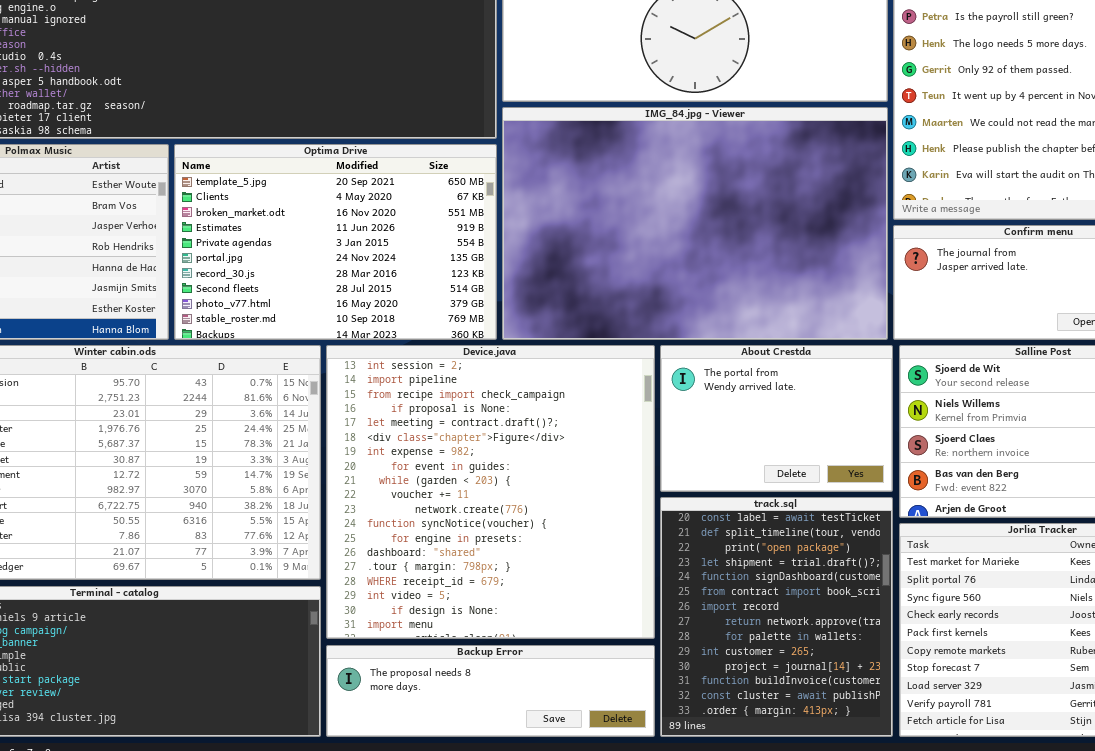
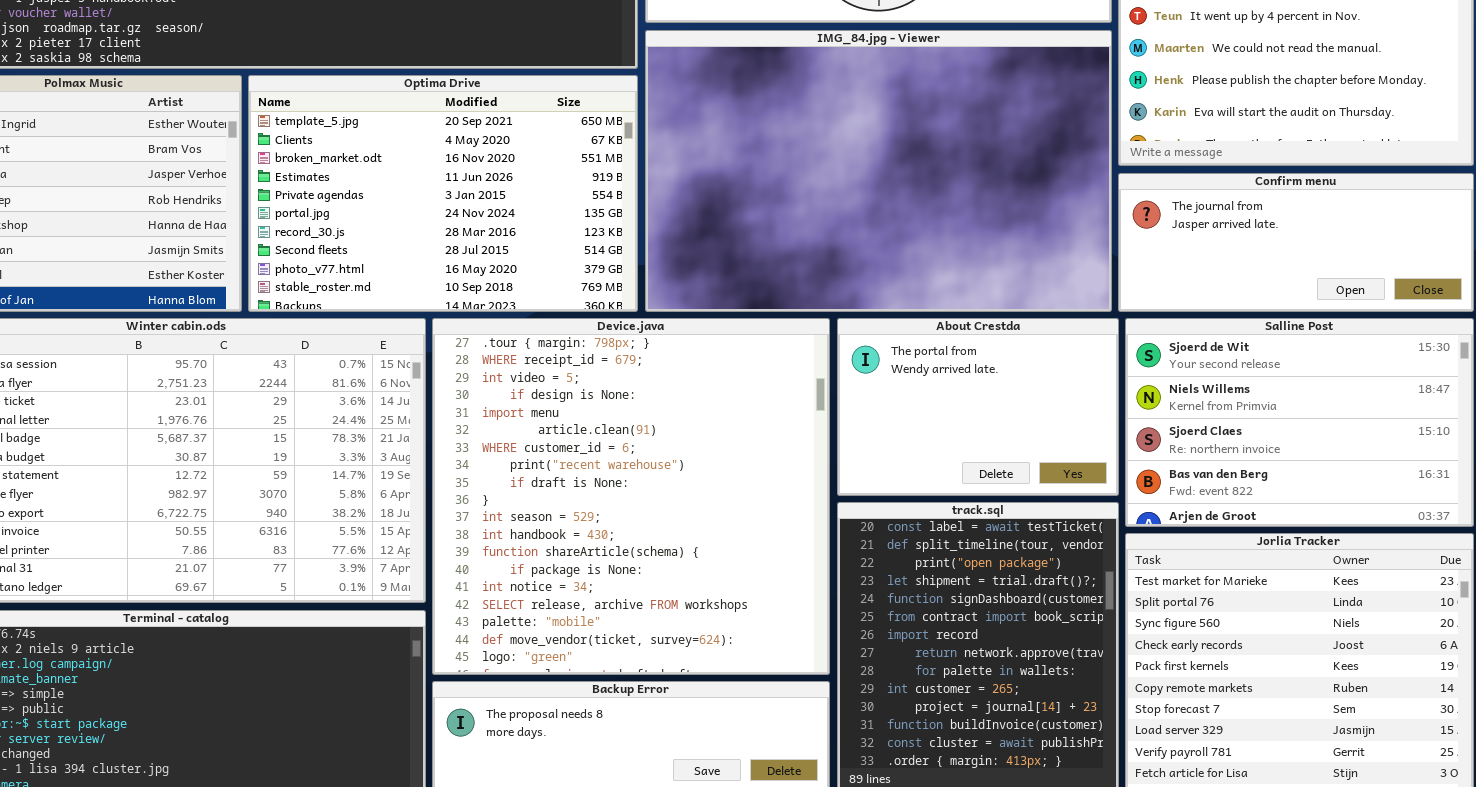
Device.java: [326,345,655,639] -> [432,318,830,675], scrolled down 14 rows

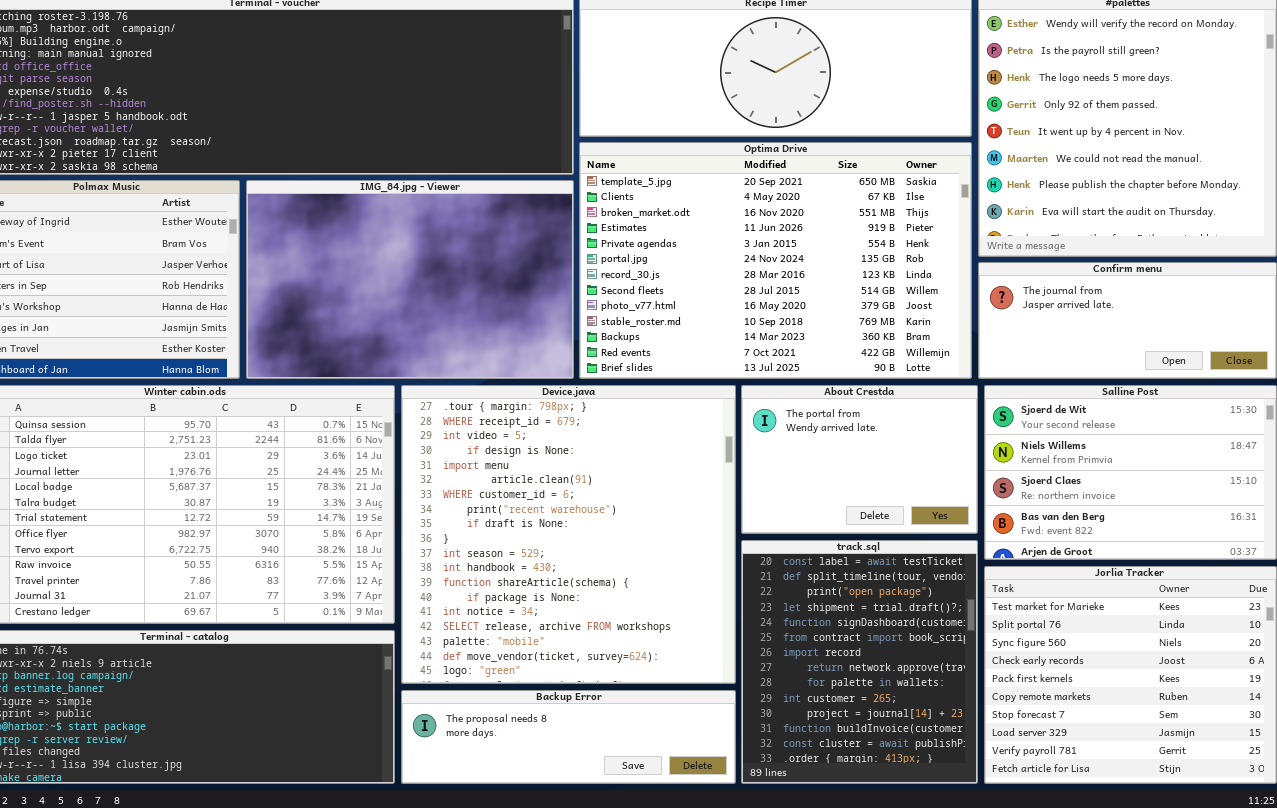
IMG_84.jpg - Viewer: [645,30,1112,312] -> [246,180,574,379], moved, resized
Optima Drive: [248,75,638,312] -> [579,142,972,379], moved, resized

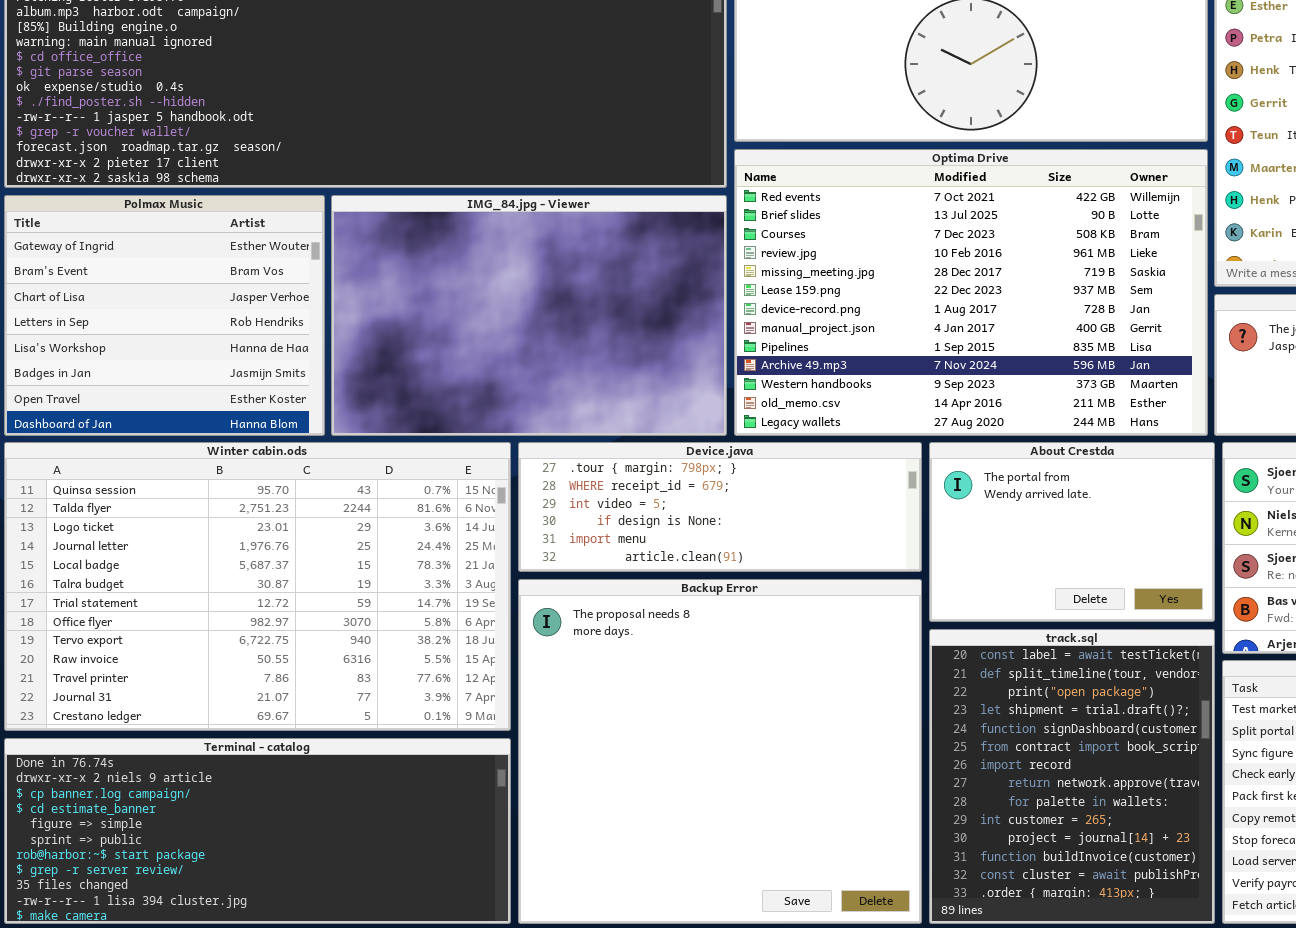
Optima Drive: [579,142,972,379] -> [734,149,1208,436], scrolled down 11 rows
Device.java: [401,385,736,684] -> [518,442,922,572], resized
Backup Error: [401,690,736,784] -> [518,579,922,924], resized

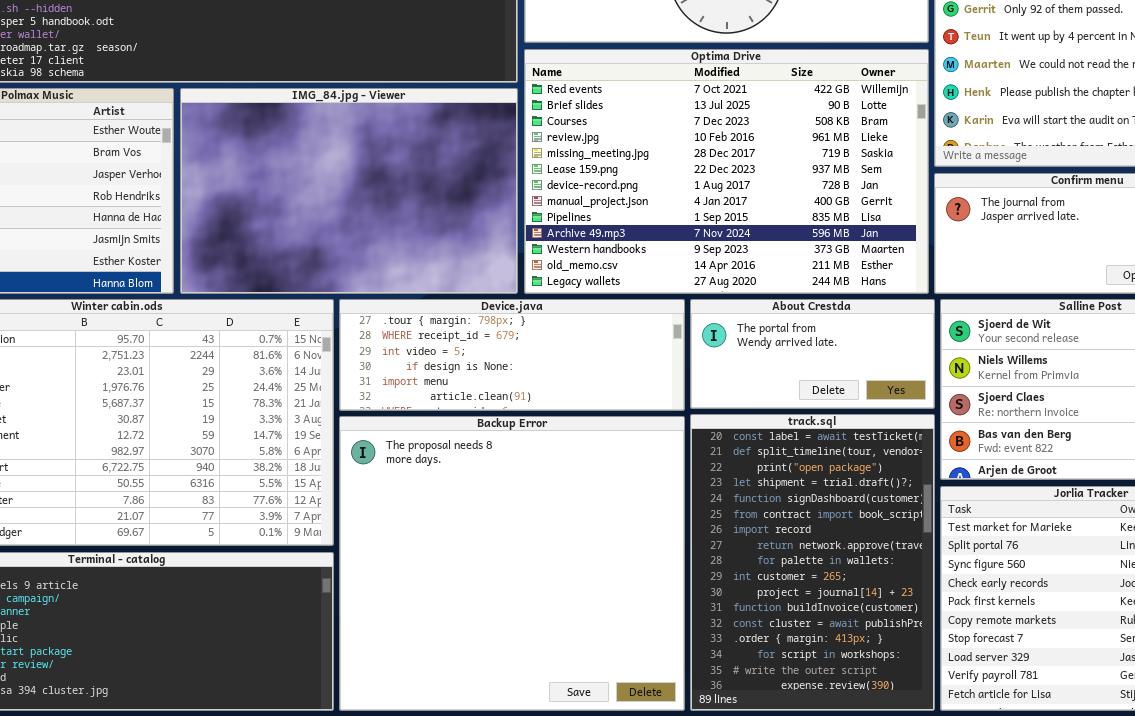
About Crestda: [929,442,1215,622] -> [690,299,935,409], resized
track.sql: [929,629,1215,924] -> [690,414,935,711], resized

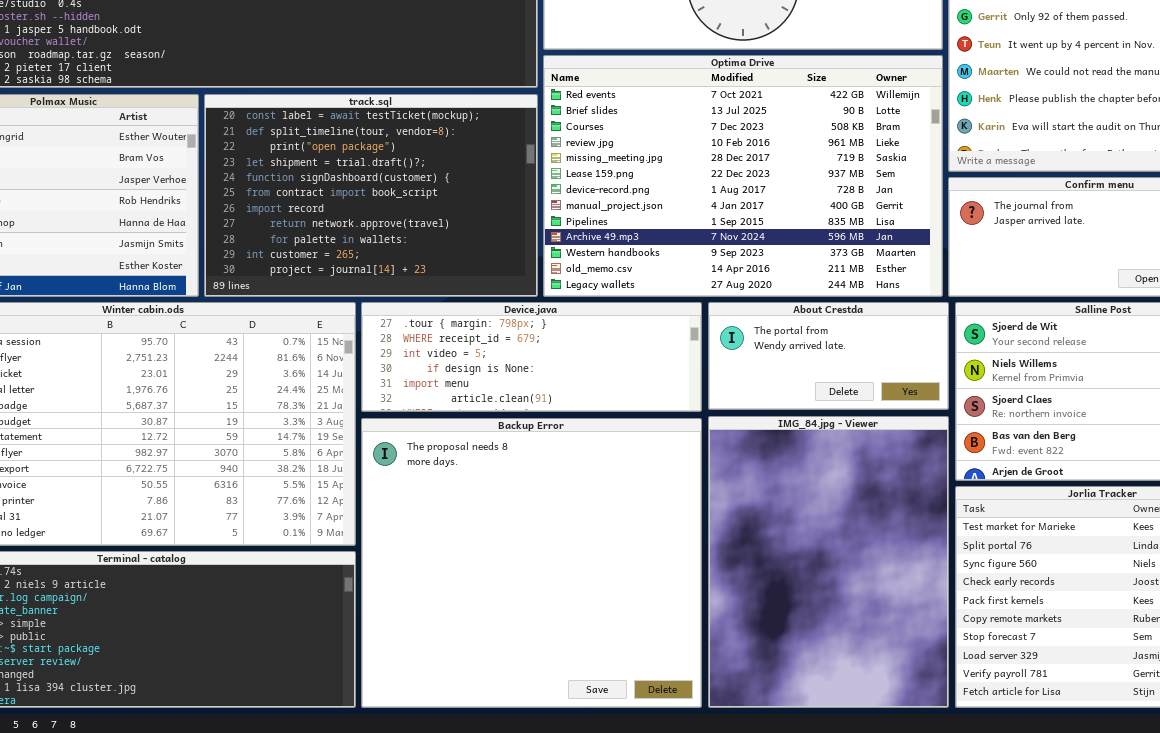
IMG_84.jpg - Viewer: [180,88,518,294] -> [708,416,949,708], moved, resized
track.sql: [690,414,935,711] -> [204,94,538,297], moved, resized

